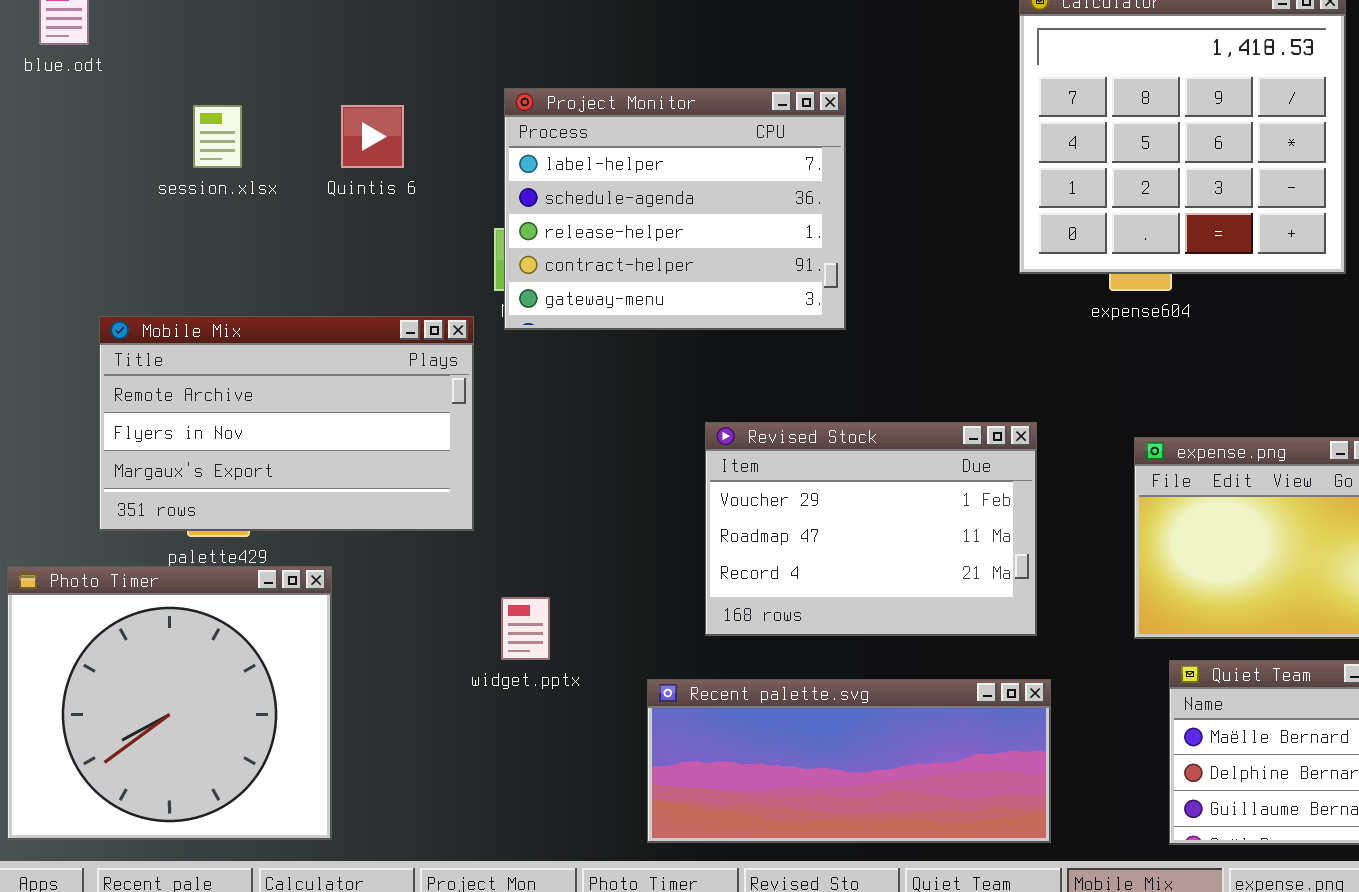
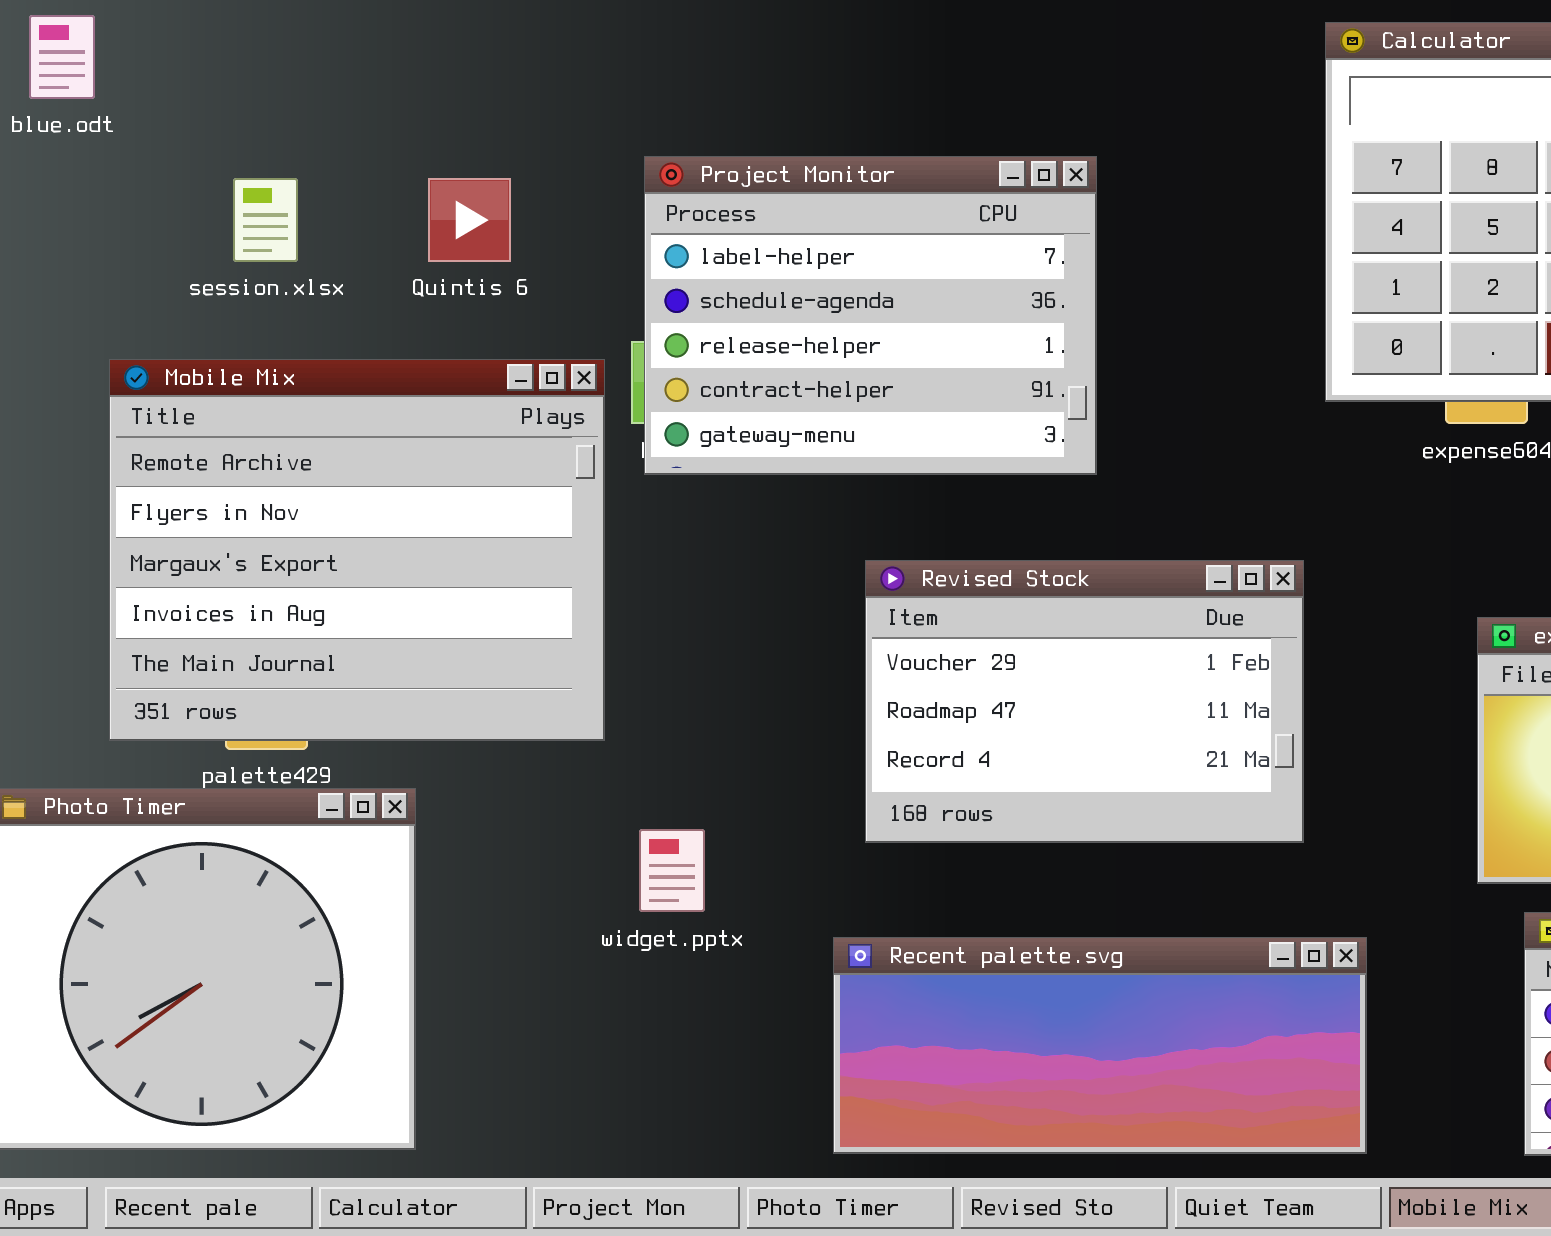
Mobile Mix: [99,316,474,531] -> [109,359,605,741], resized
Revised Stock: [705,422,1037,636] -> [865,560,1304,843], moved

